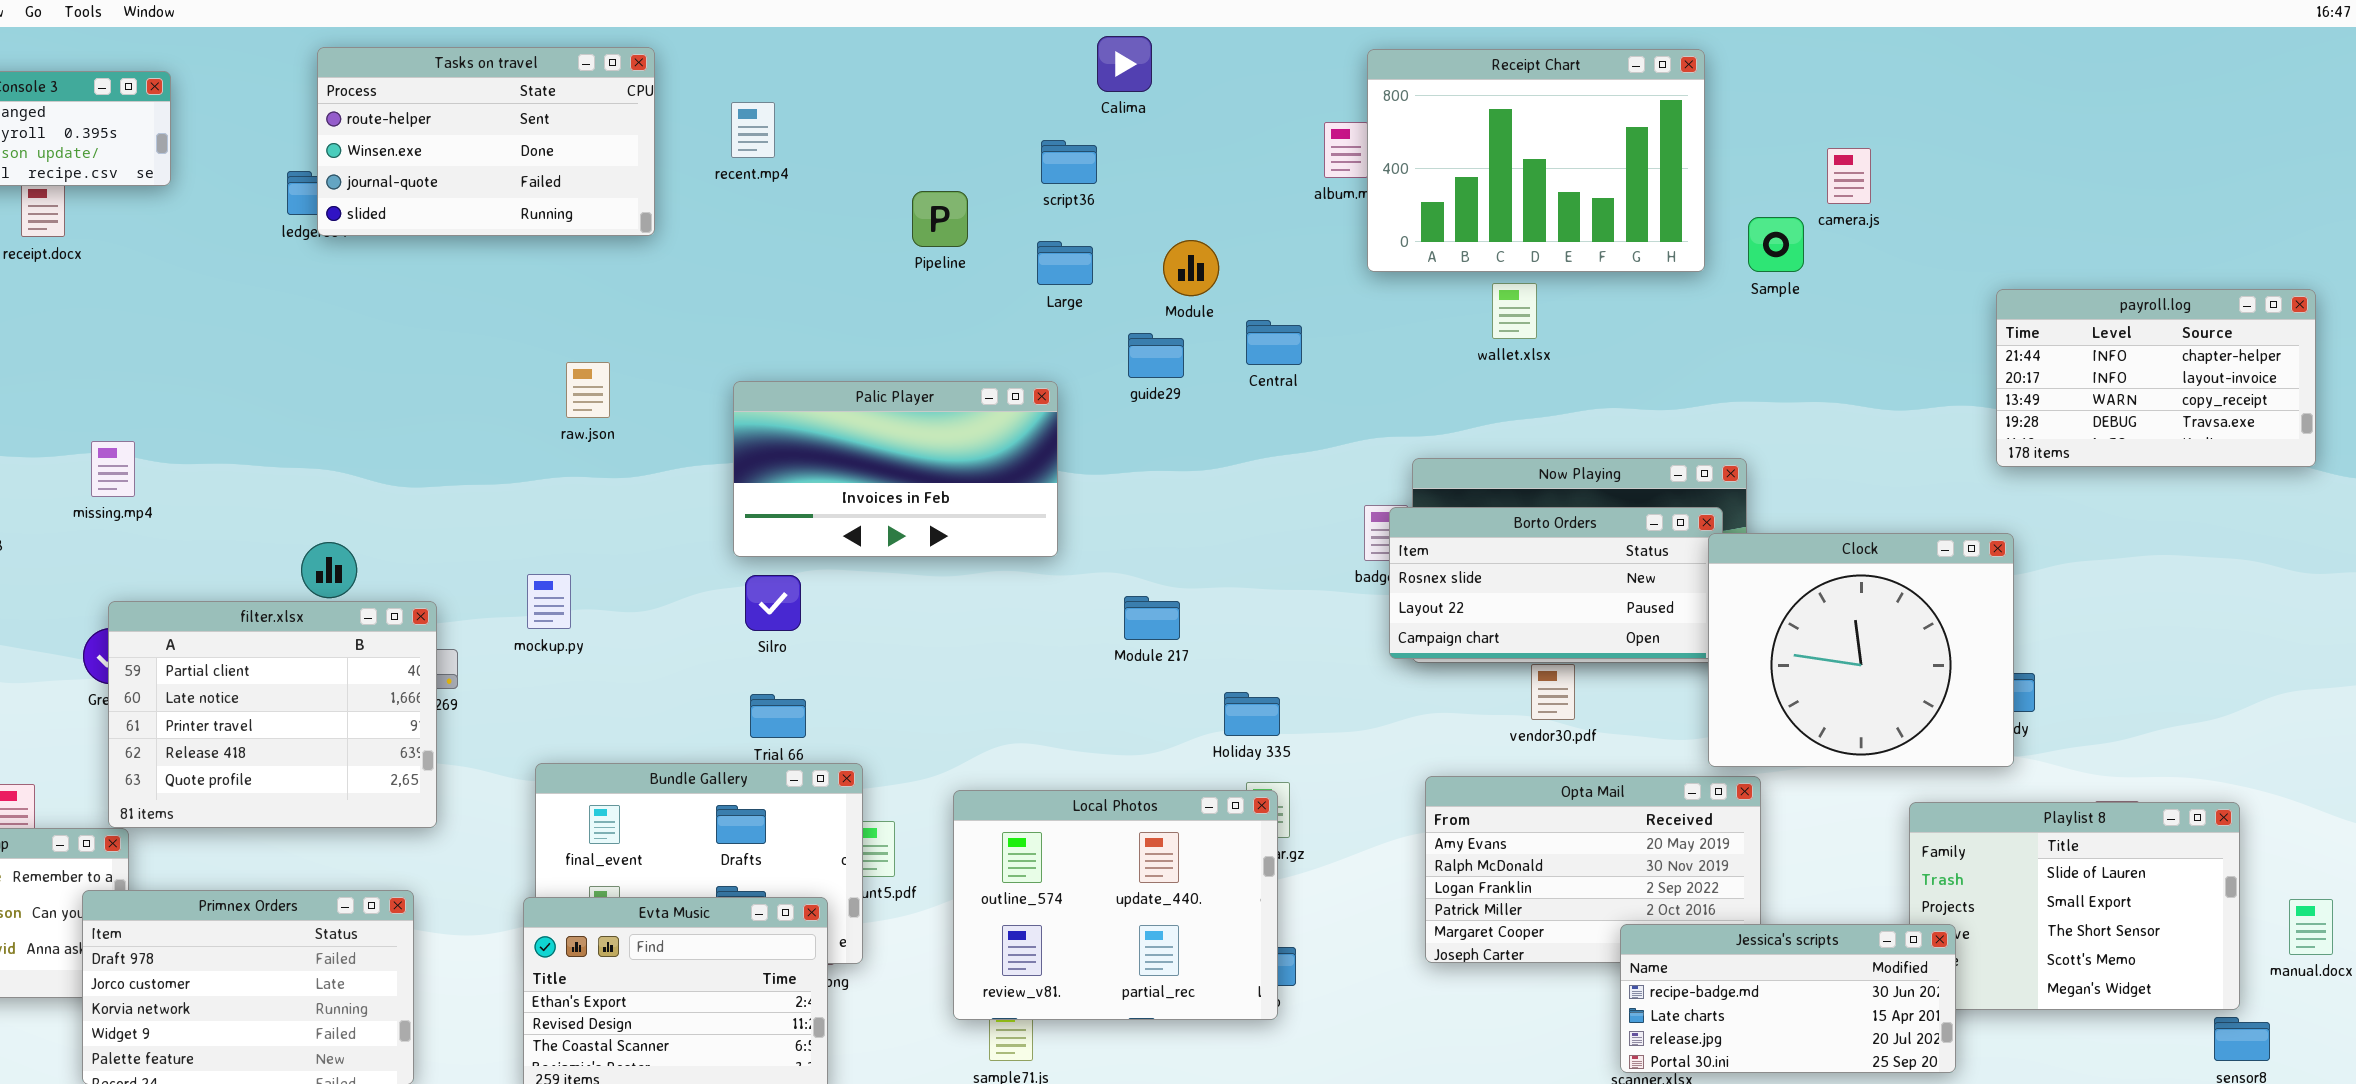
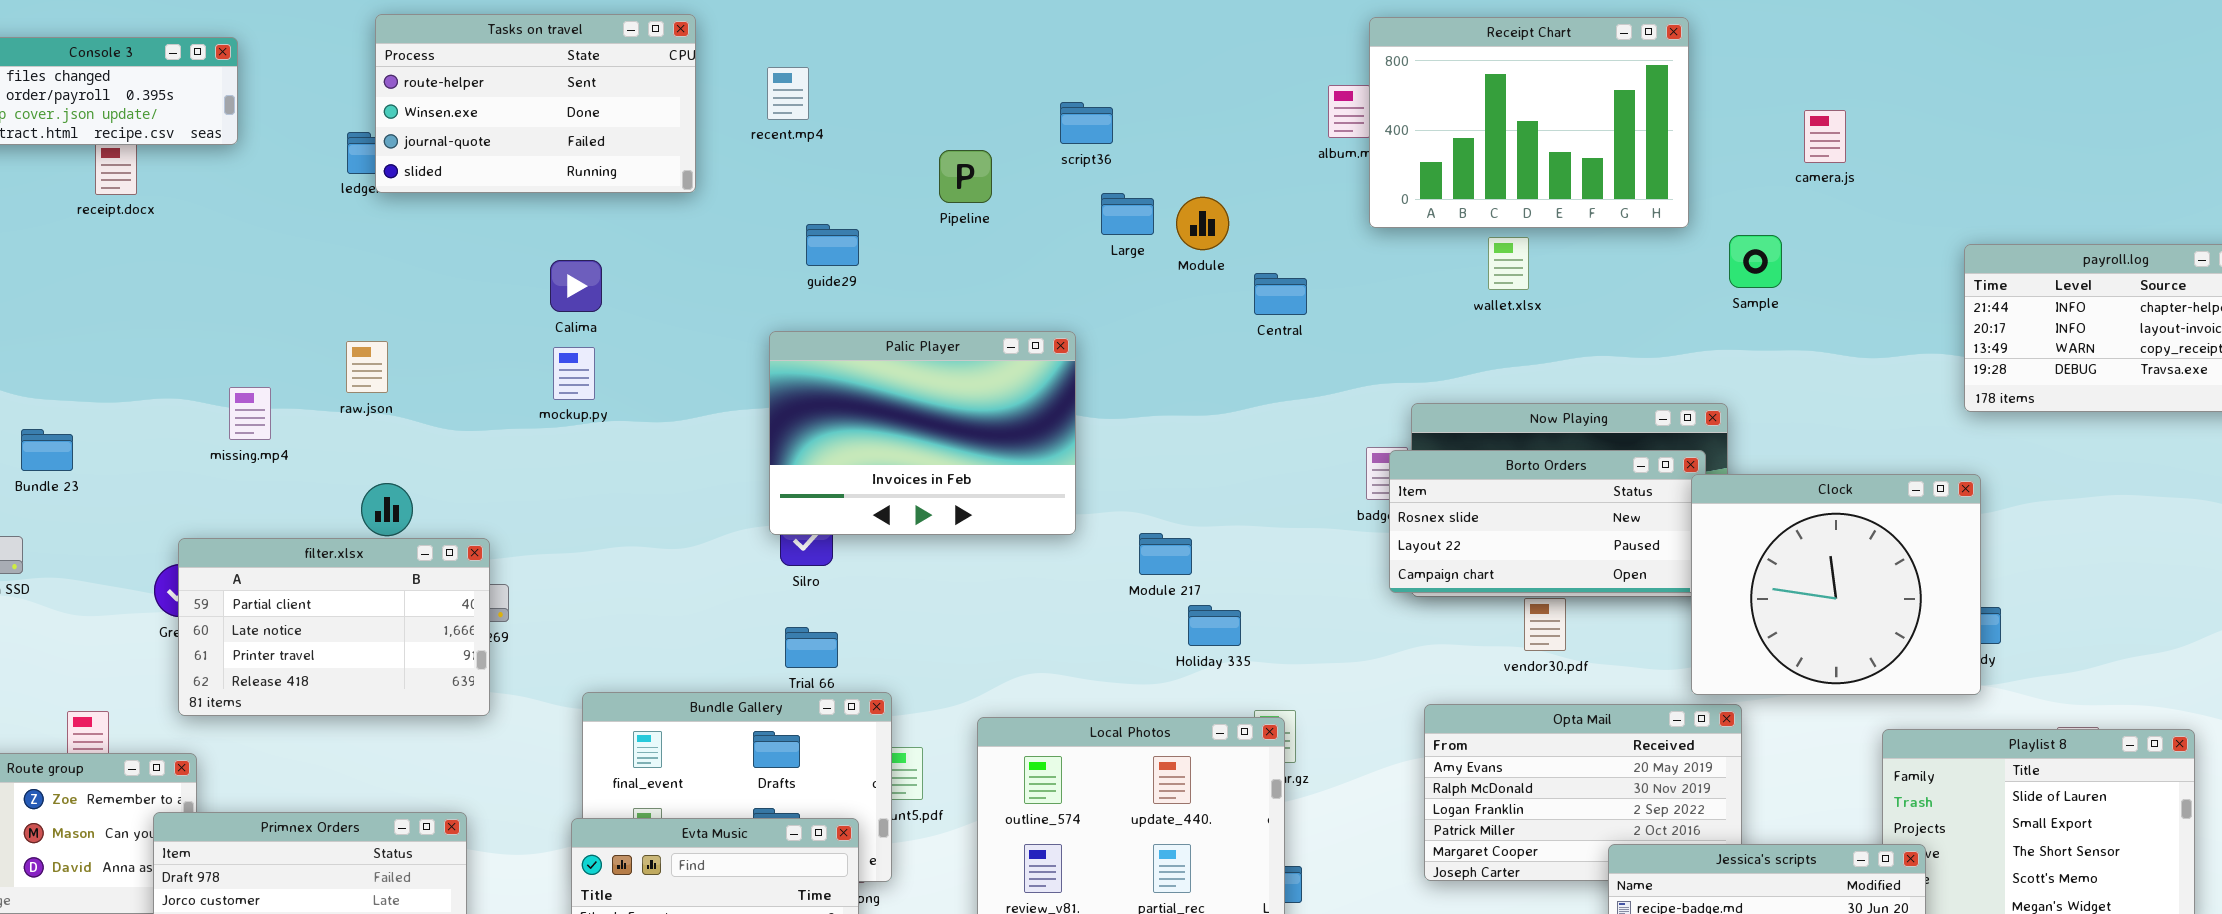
Calima: [1097,36,1152,92] -> [550,260,602,312], moved
Sample: [1748,217,1804,272] -> [1729,235,1782,288], moved
Large: [1037,241,1093,285] -> [1101,193,1154,235], moved
guide29: [1128,333,1184,378] -> [806,224,859,266], moved
raw.json: [566,362,610,418] -> [346,341,388,393], moved
Palic Player: [733,381,1058,557] -> [769,331,1076,535], resized
missing.mp4: [91,441,135,497] -> [229,387,271,440], moved
mockup.py: [527,574,571,629] -> [553,347,595,400], moved
filter.xlsx: [108,601,437,828] -> [178,538,490,716], resized
Holiday 335: [1224,692,1280,736] -> [1188,605,1241,646], moved

